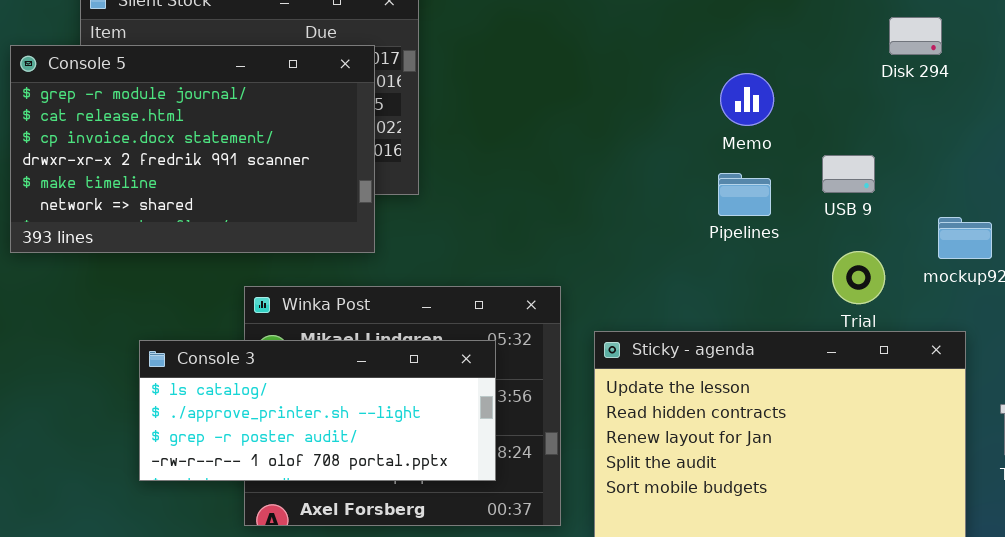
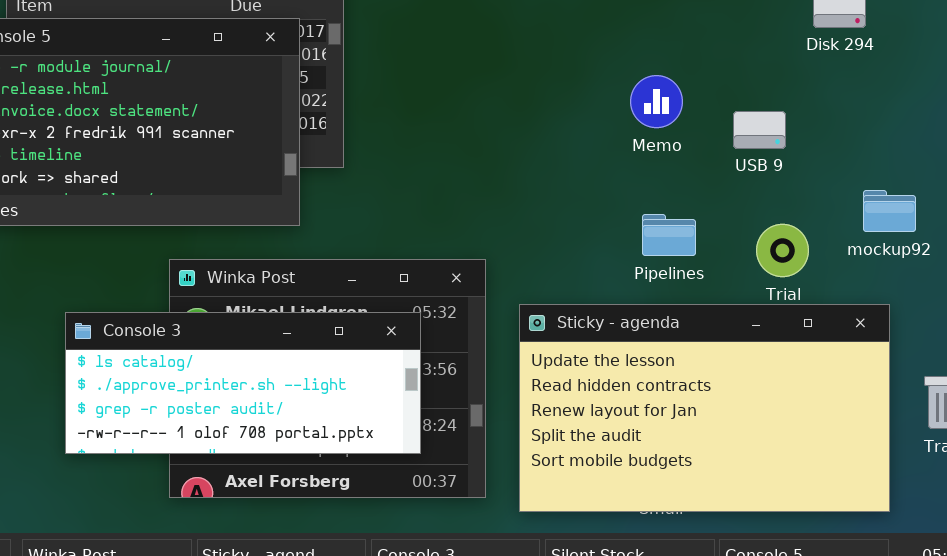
Memo: [720,73,774,126] -> [630,75,683,128], moved
USB 9: [822,155,875,193] -> [733,111,786,149], moved
Pipelines: [718,173,771,216] -> [642,214,696,256], moved

